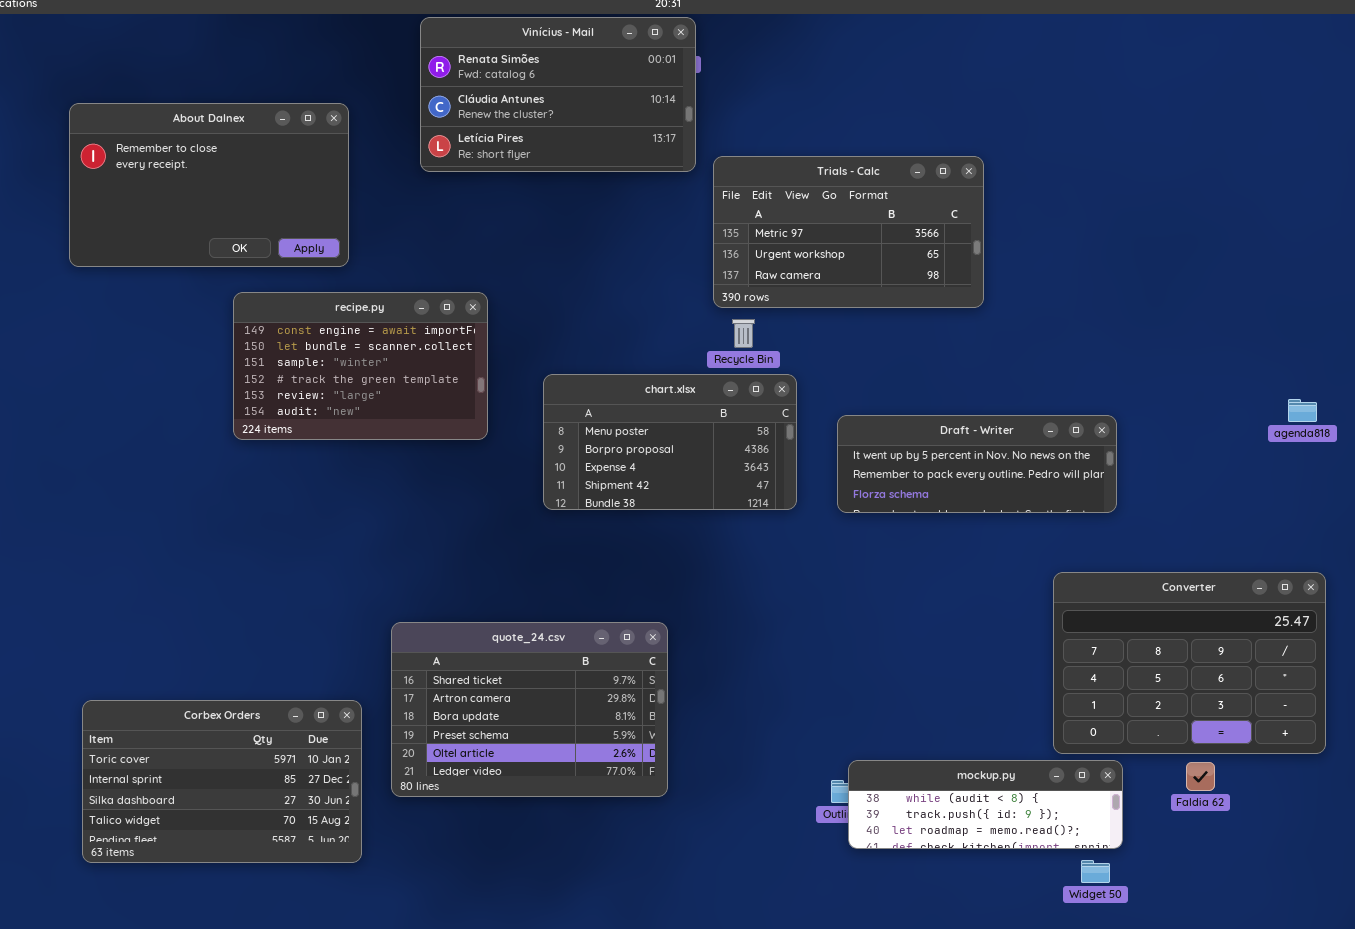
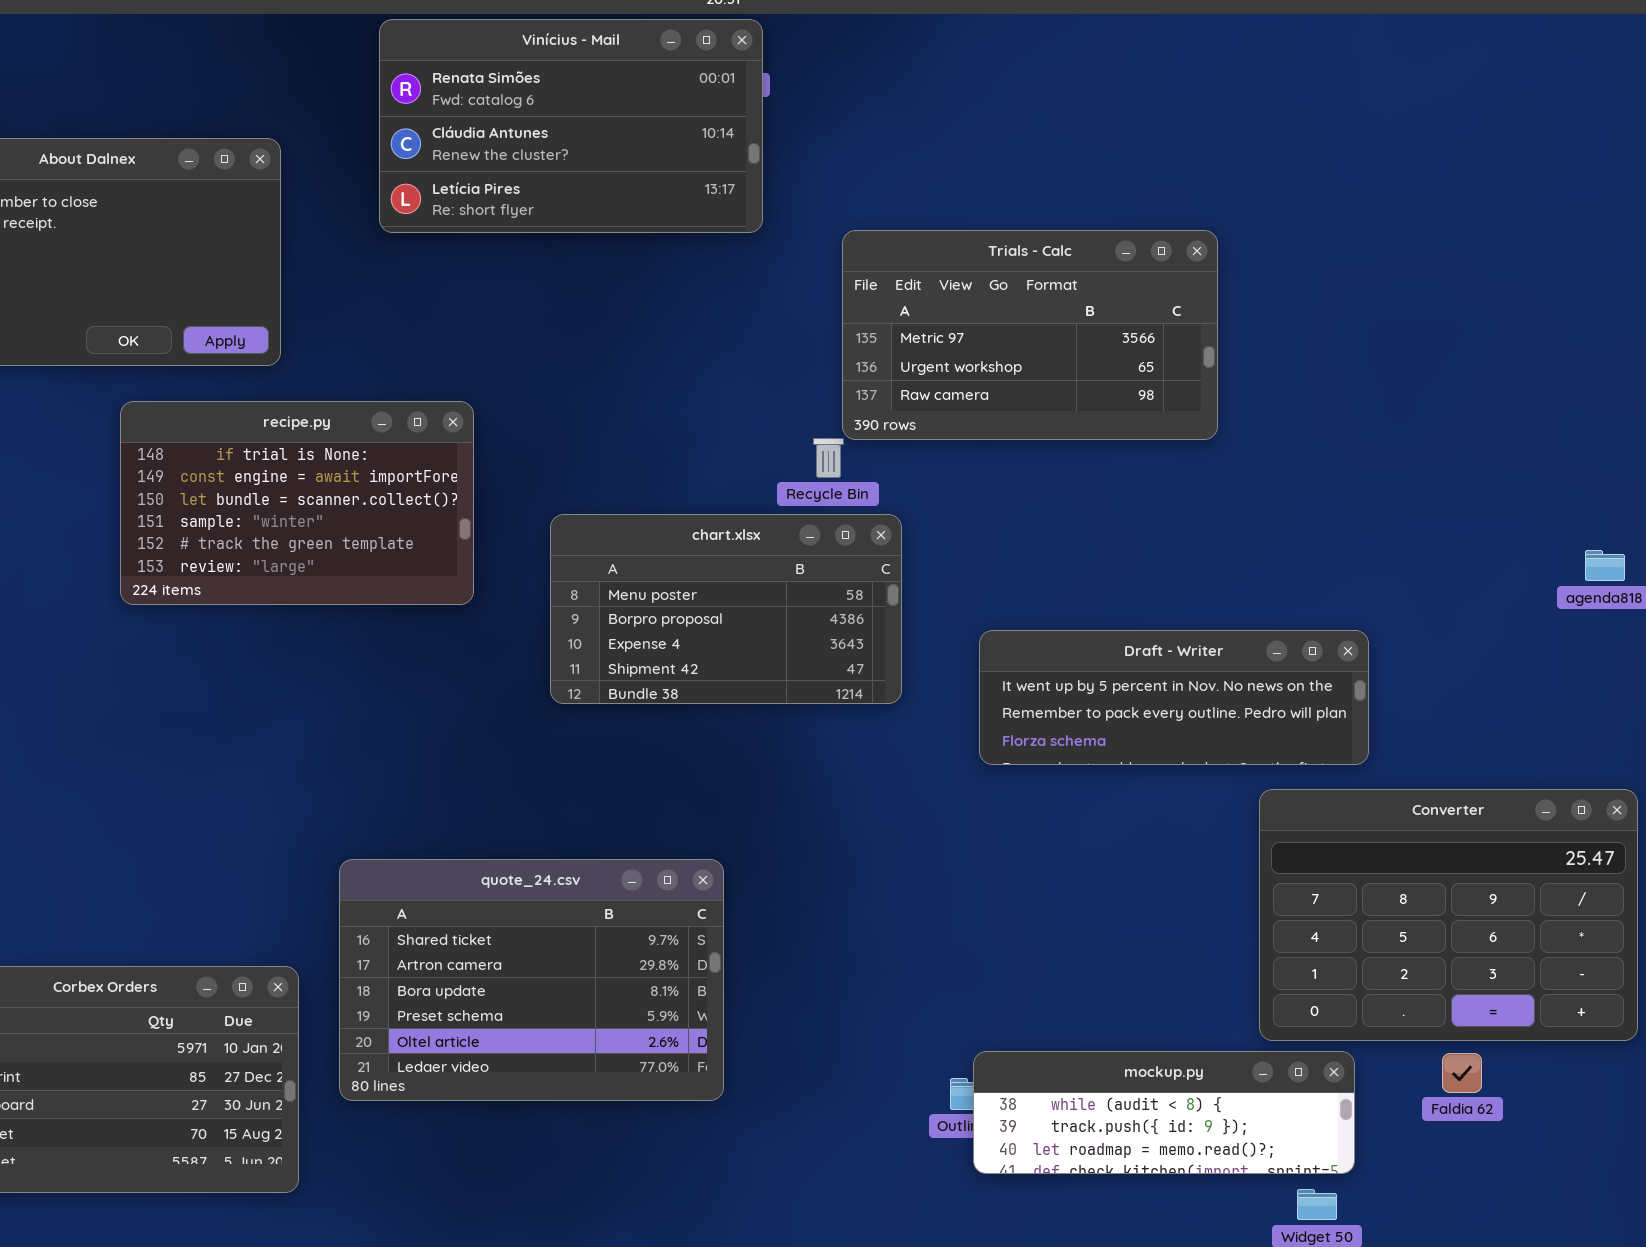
Trials - Calc: [713,156,984,308] -> [842,230,1218,440], moved
recipe.py: [233,292,488,440] -> [120,401,474,605], scrolled up 1 row
Draft - Writer: [837,415,1117,513] -> [979,630,1369,765], moved

